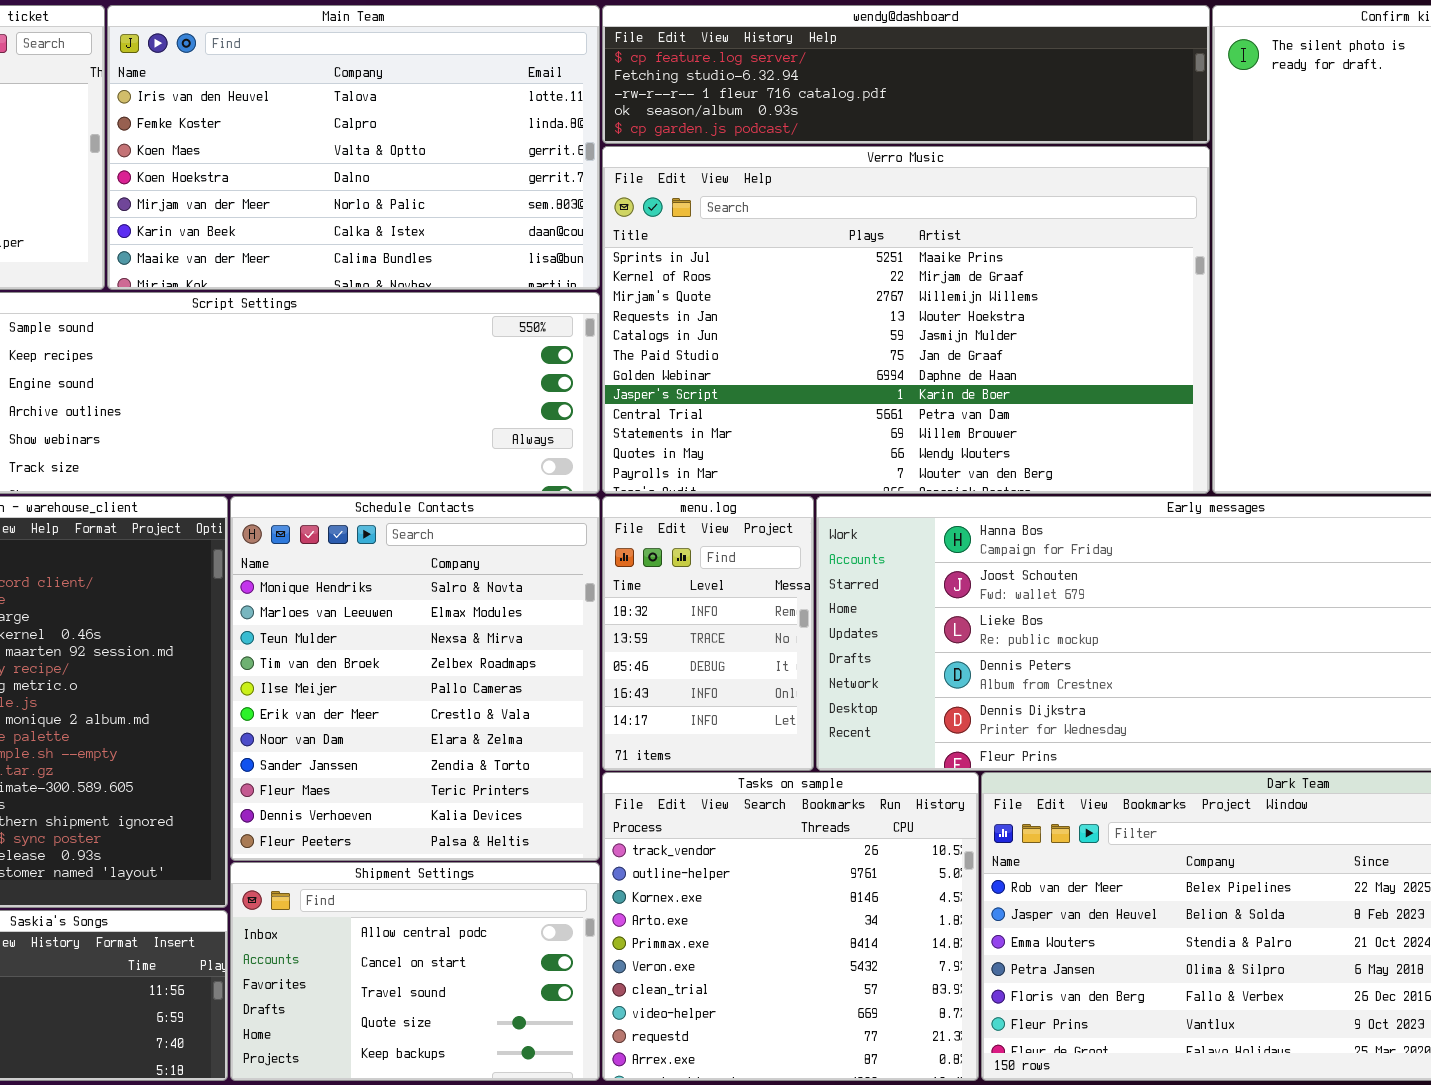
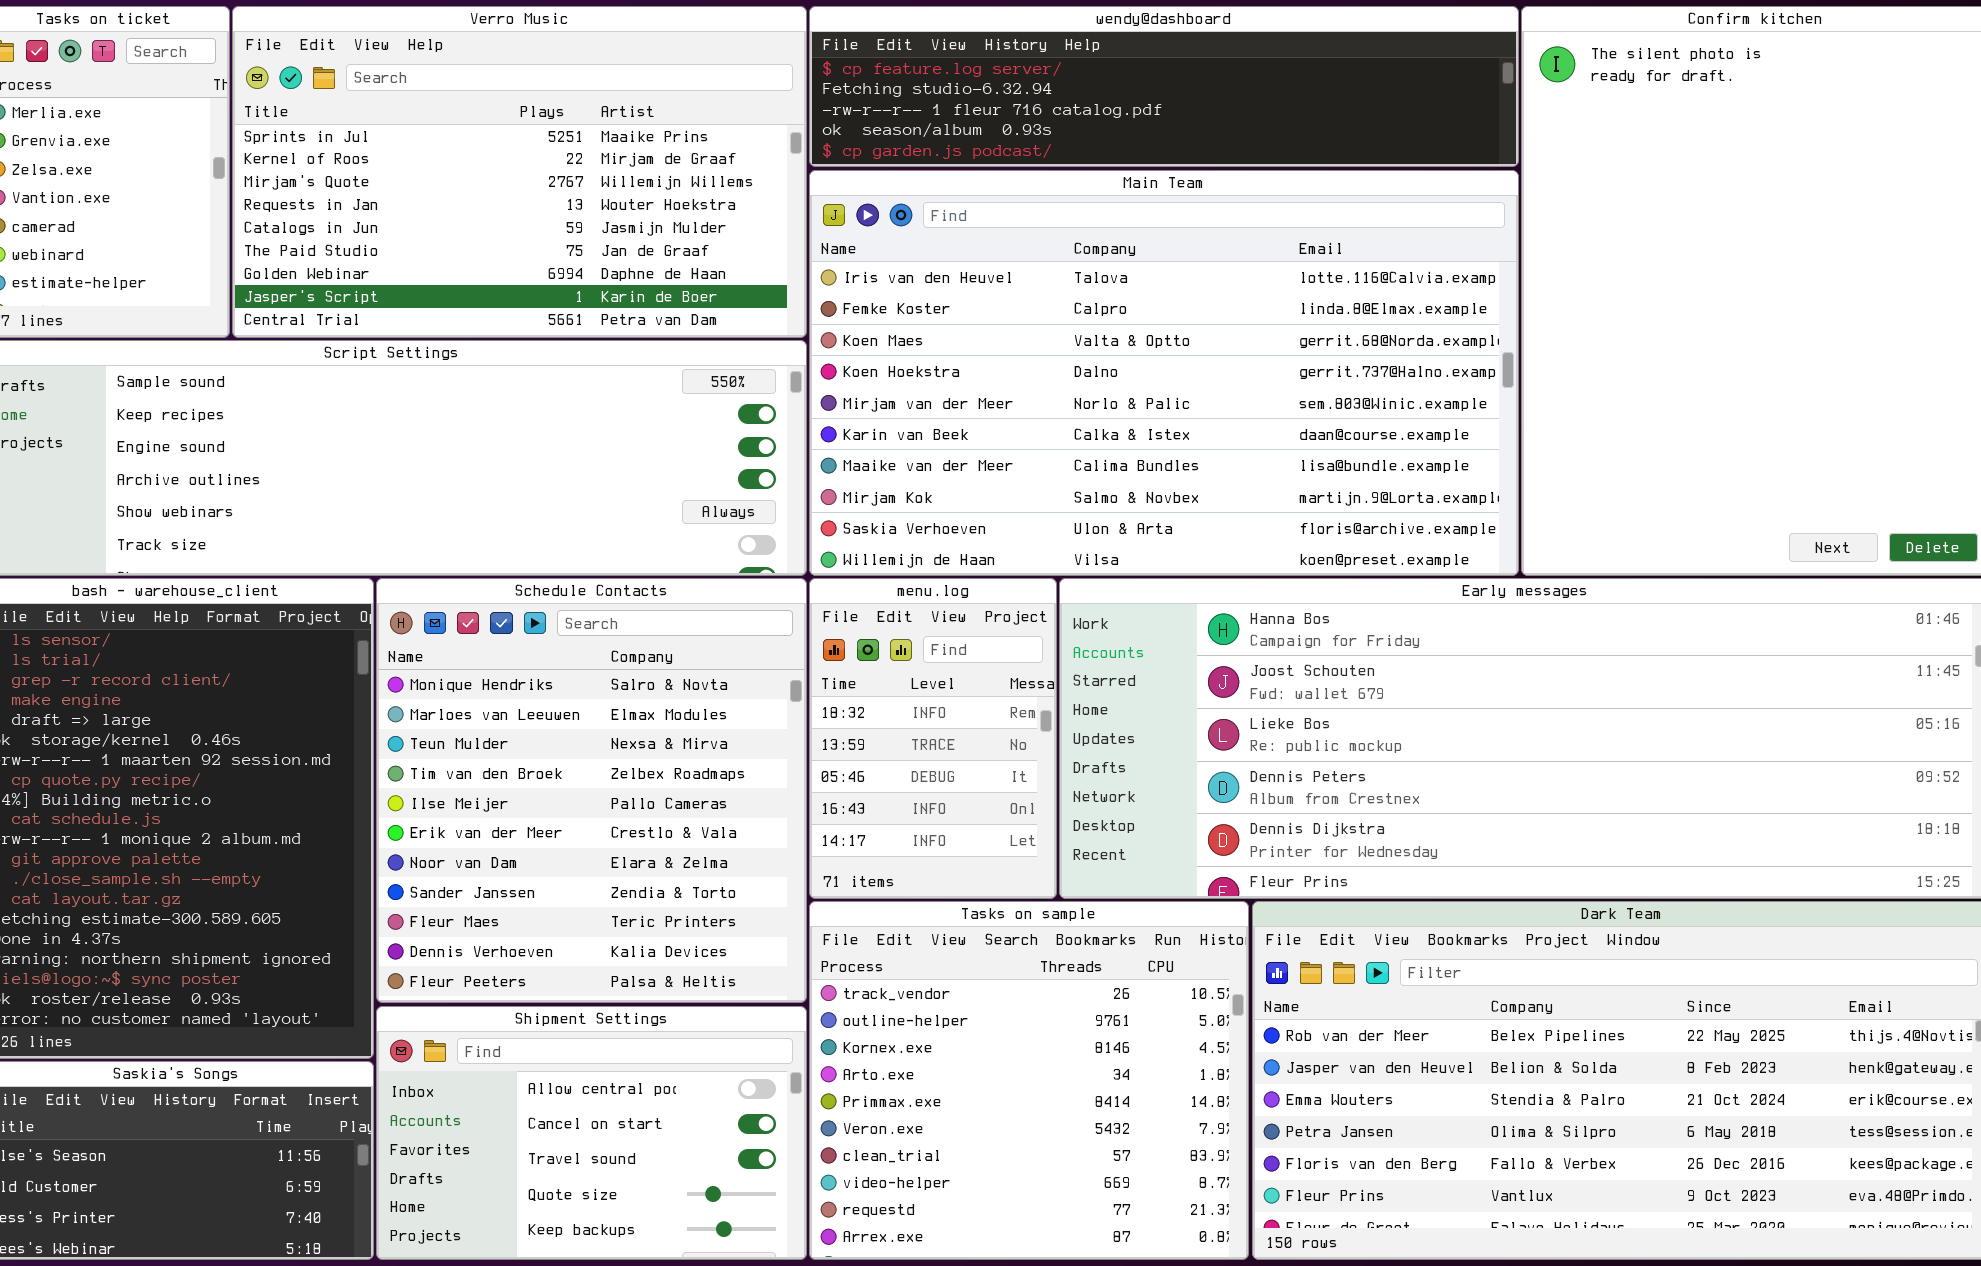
Main Team: [107,5,600,290] -> [809,170,1519,576], moved, resized
Verro Music: [602,146,1210,494] -> [232,6,807,338], moved, resized

